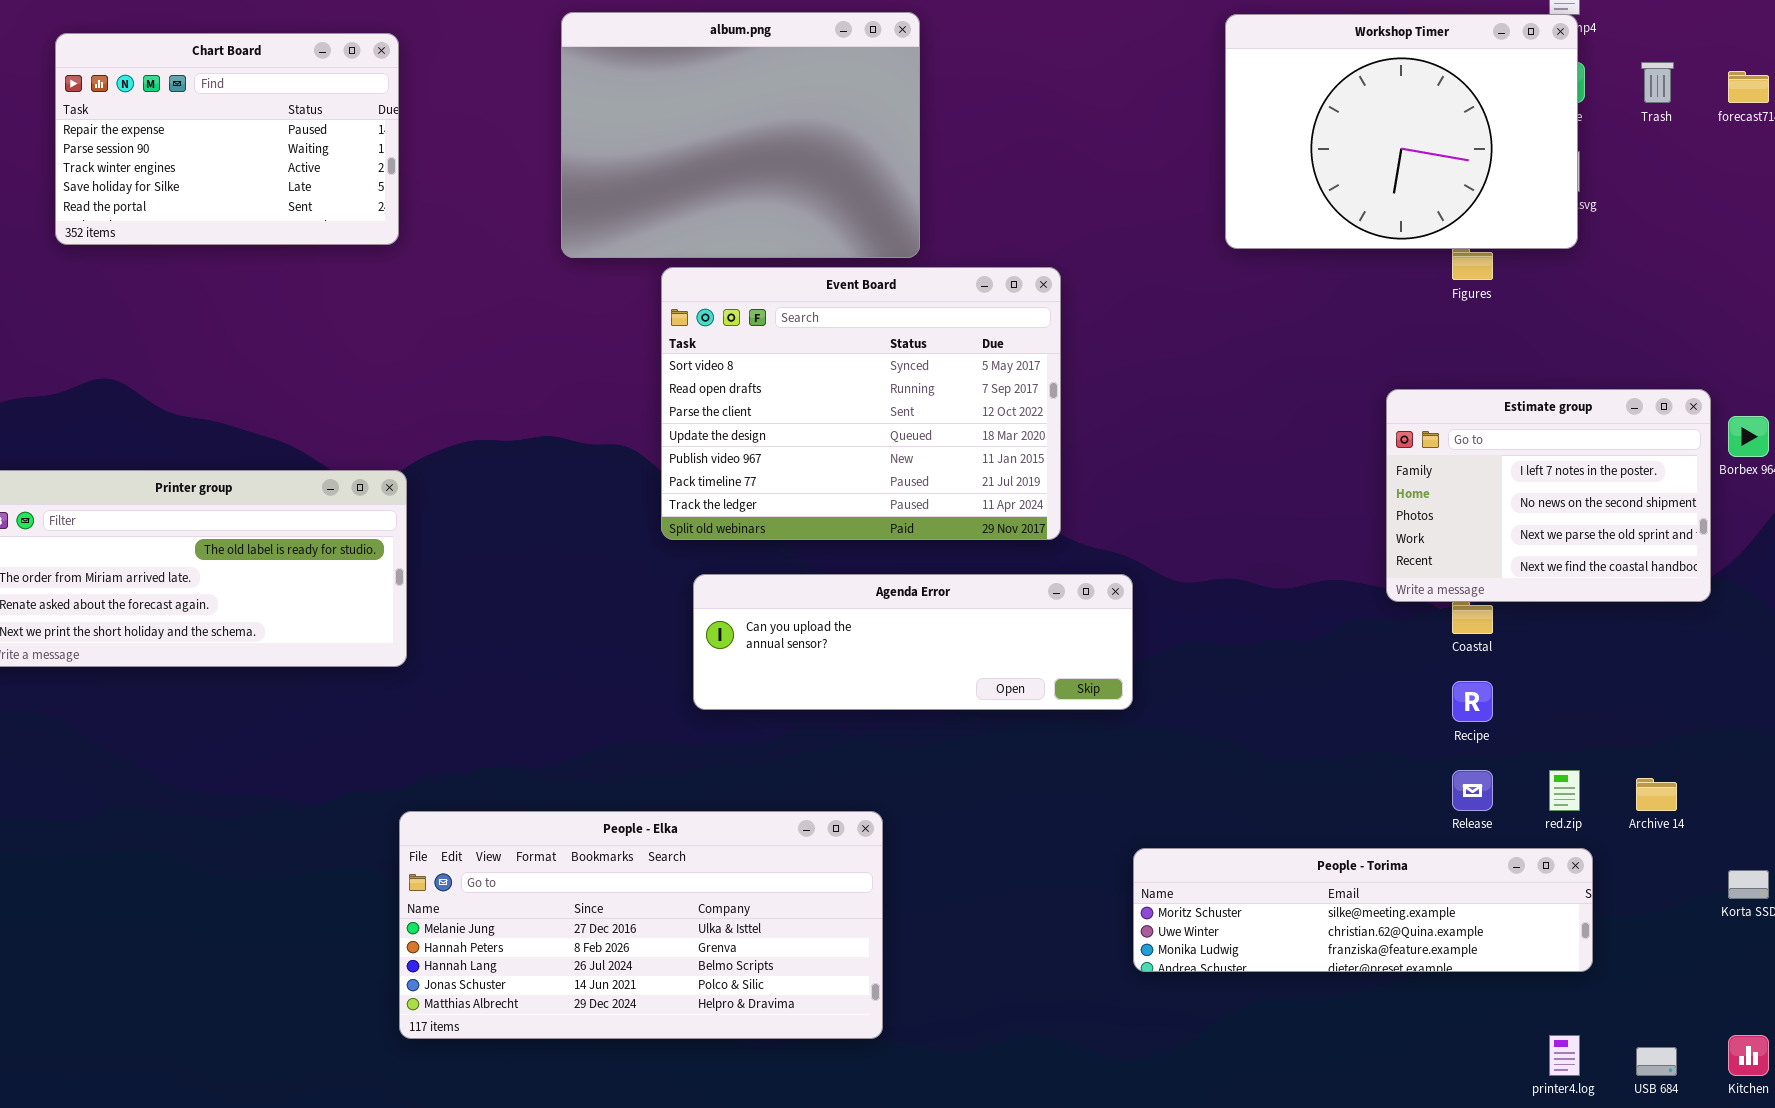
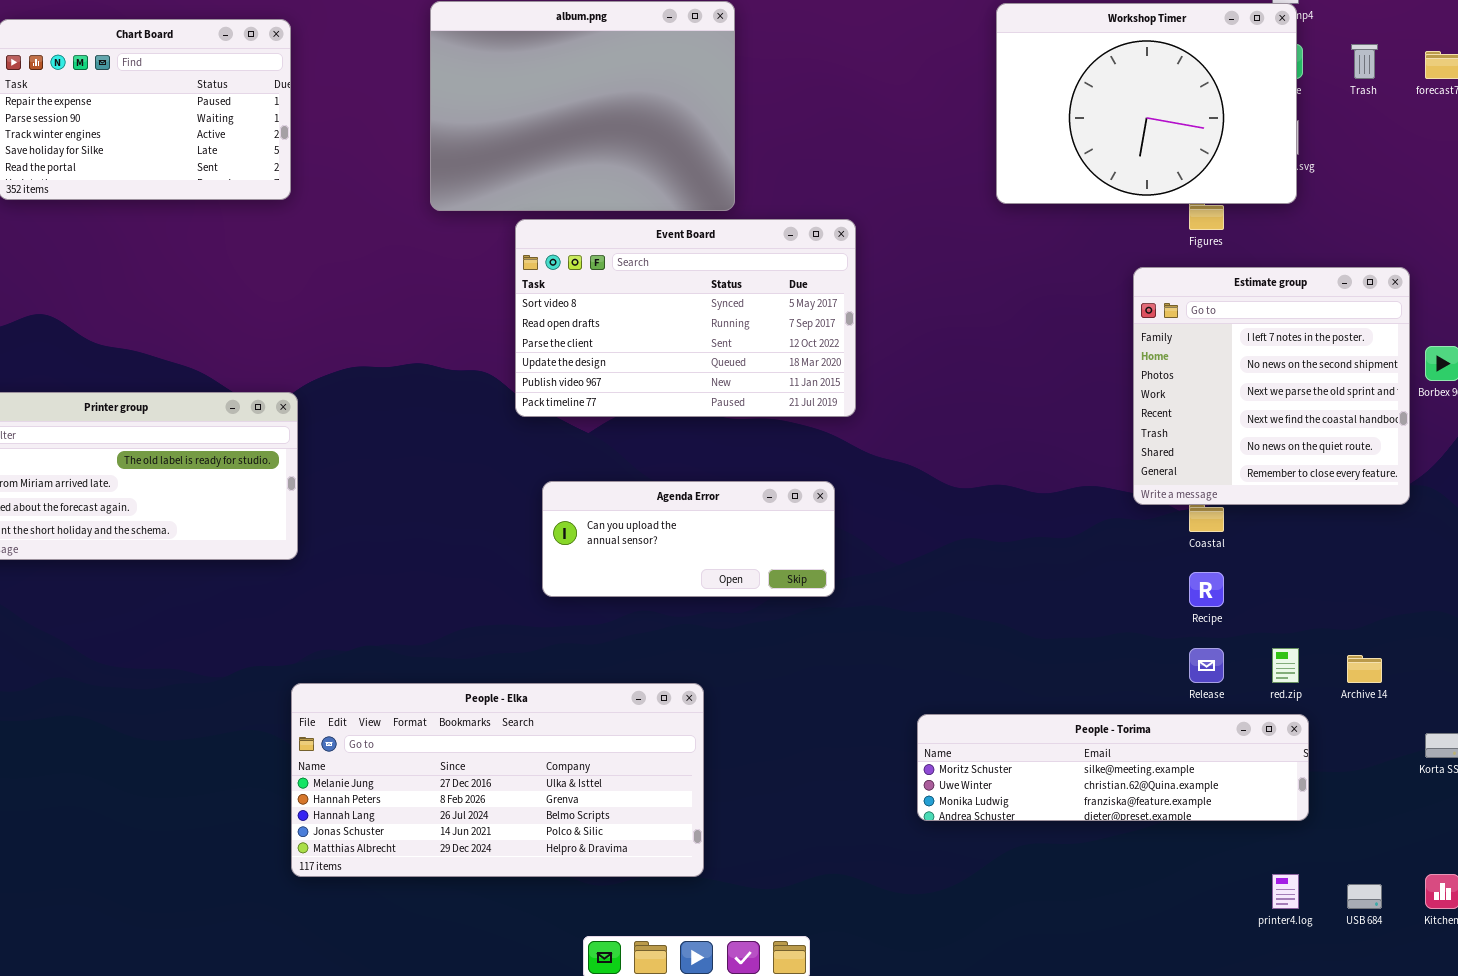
Event Board: [661,267,1061,540] -> [515,219,856,417], resized
Estimate group: [1386,389,1711,602] -> [1133,267,1410,505], resized
Agenda Error: [693,574,1133,710] -> [542,481,835,597], resized

